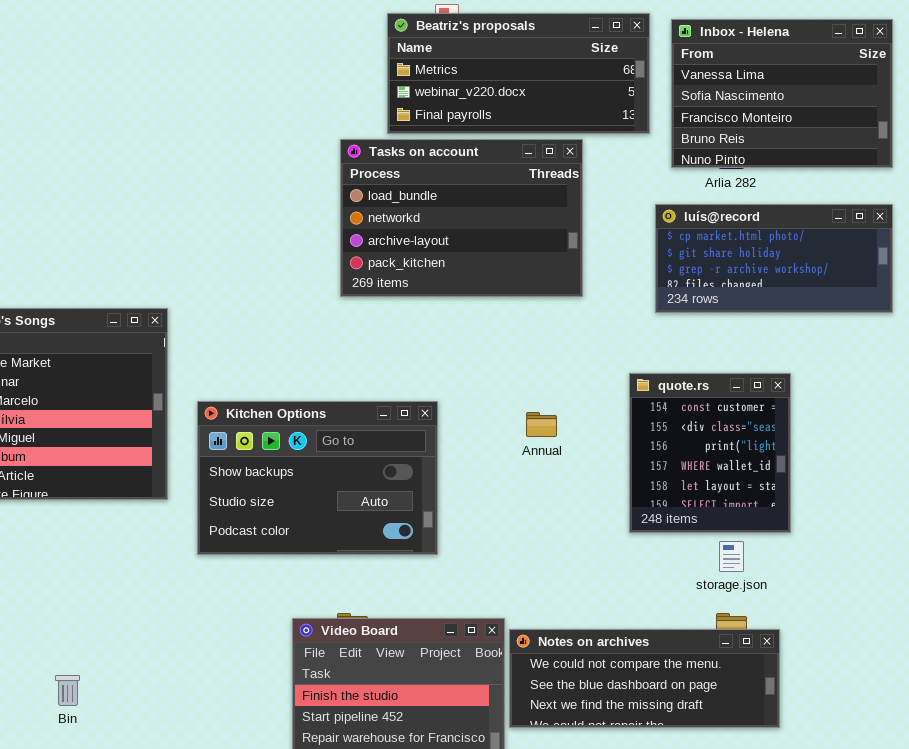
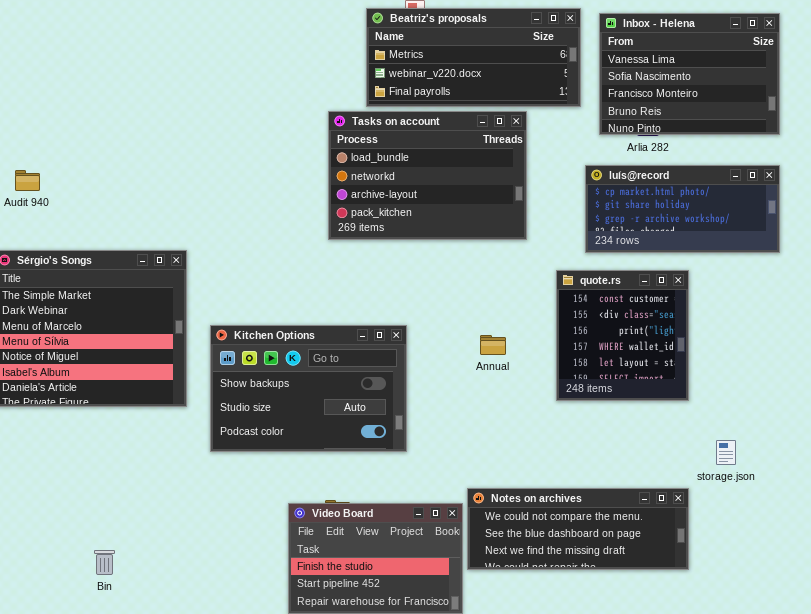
quote.rs: [629,373,791,533] -> [556,270,689,401], moved
storage.json: [719,541,744,572] -> [716,440,736,465], moved
Notes on archives: [509,629,780,728] -> [467,488,689,570], moved

